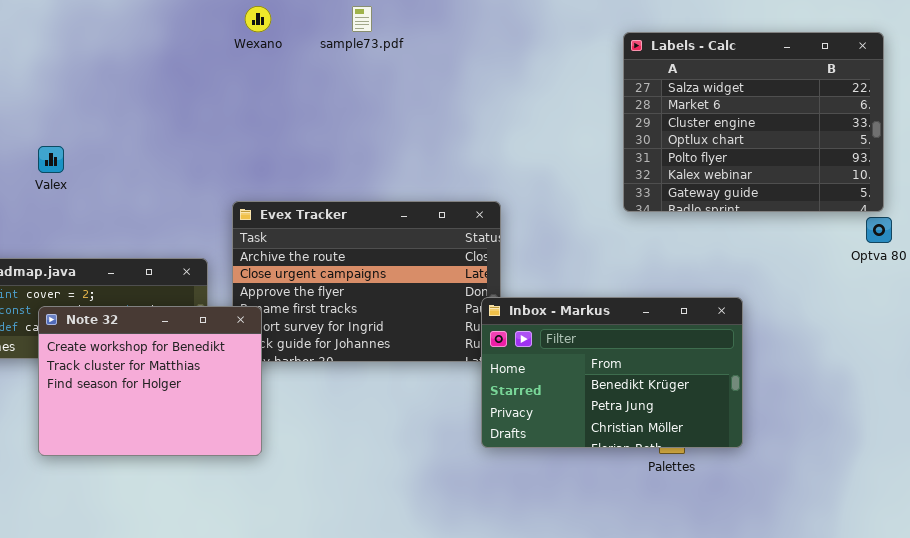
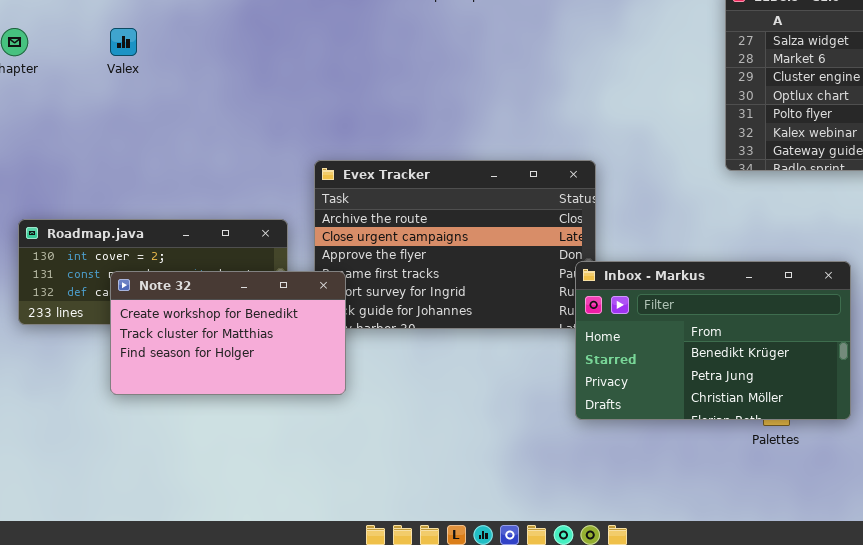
Valex: [38,146,64,173] -> [110,28,137,56], moved
Note 32: [38,306,262,456] -> [110,271,346,395], resized

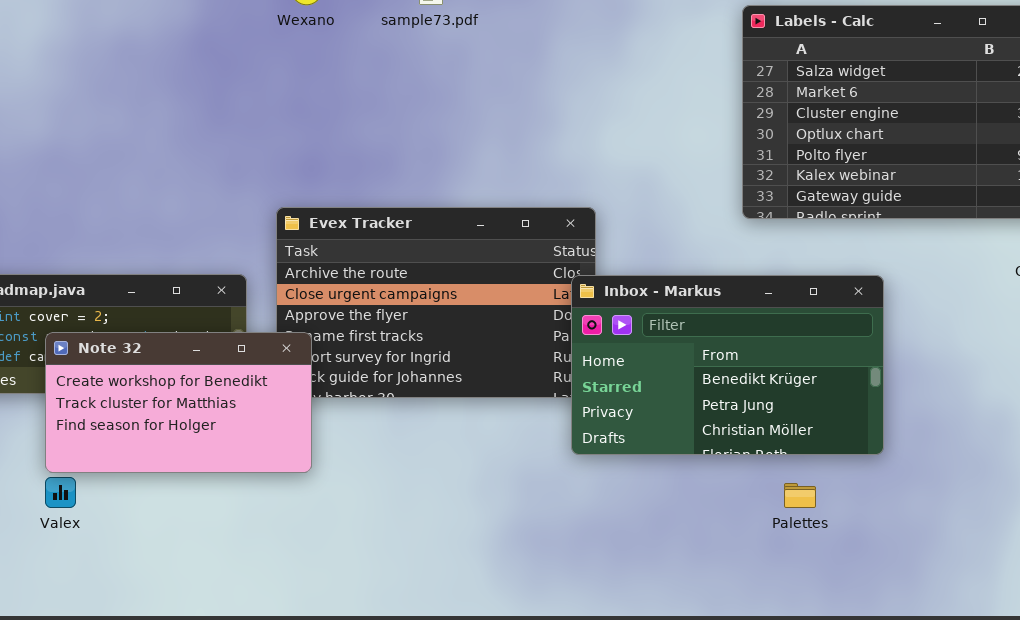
Valex: [110,28,137,56] -> [45,477,76,508], moved
Inbox - Markus: [575,261,851,420] -> [571,275,884,455], moved

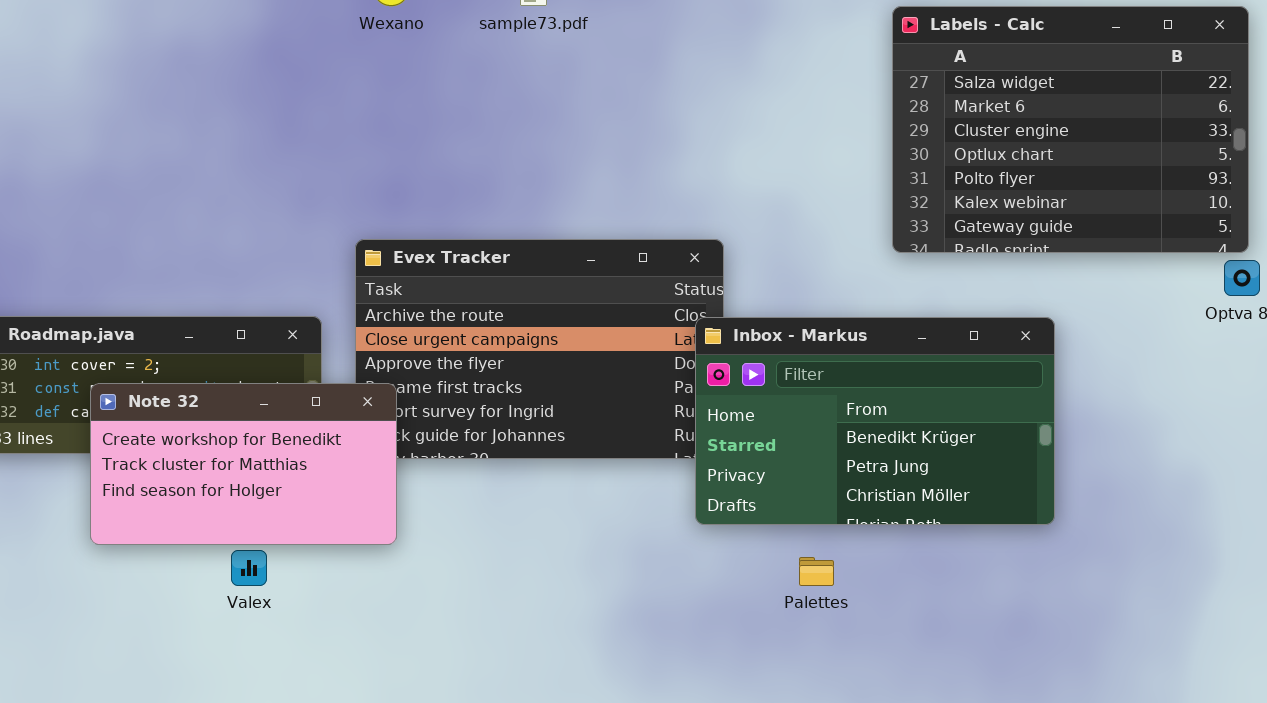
Valex: [45,477,76,508] -> [231,550,267,586], moved
Palettes: [784,483,816,508] -> [799,557,834,586], moved

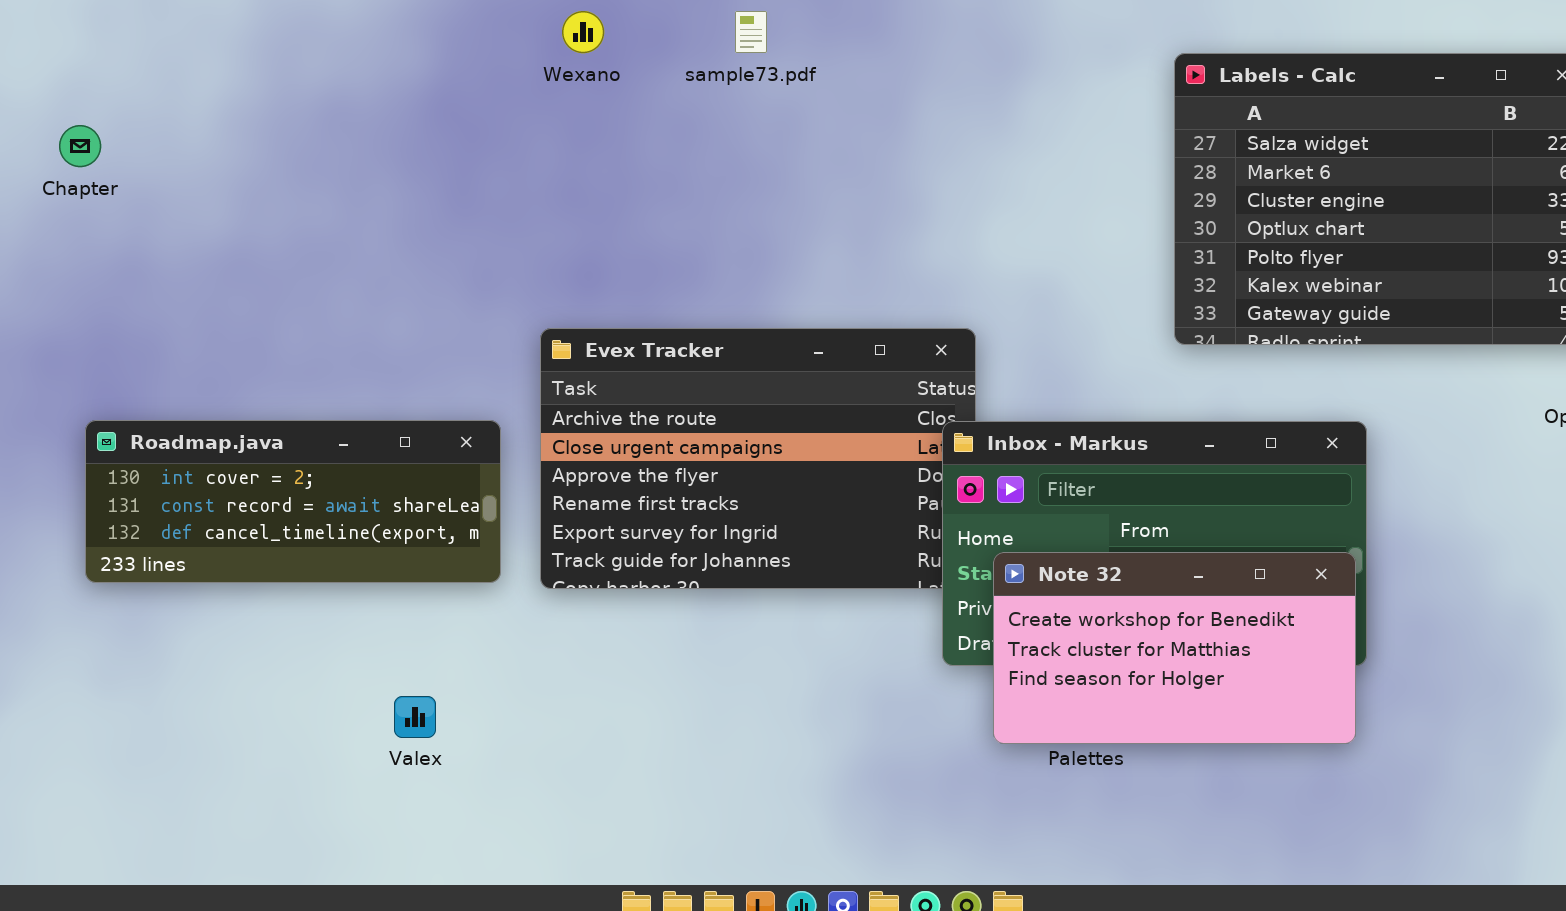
Note 32: [90,383,397,545] -> [993,552,1356,744], moved

